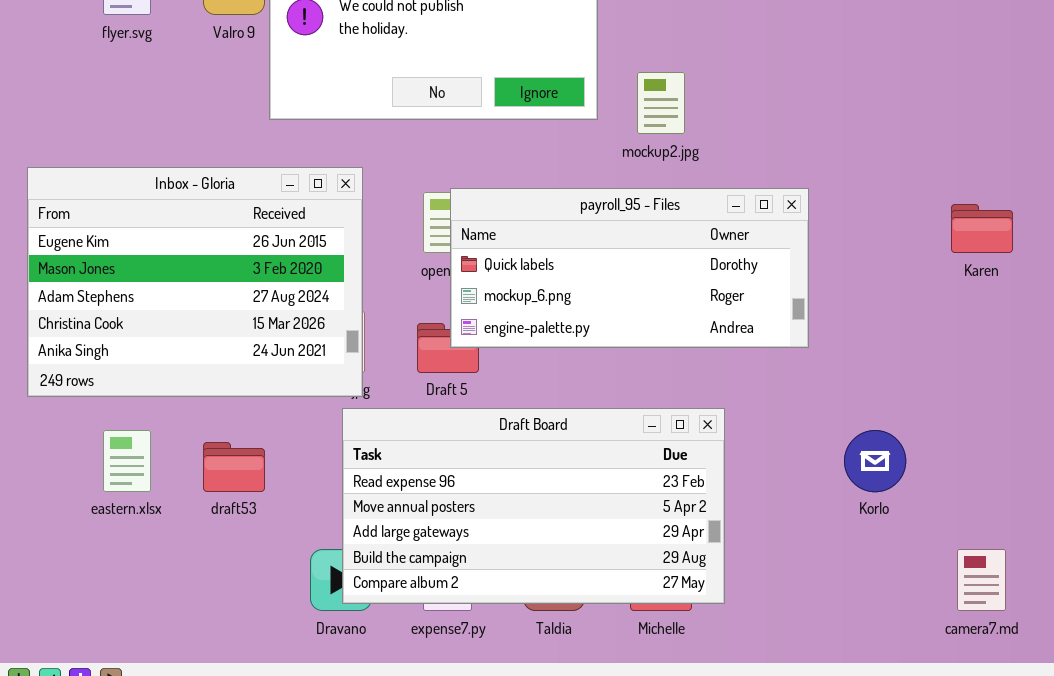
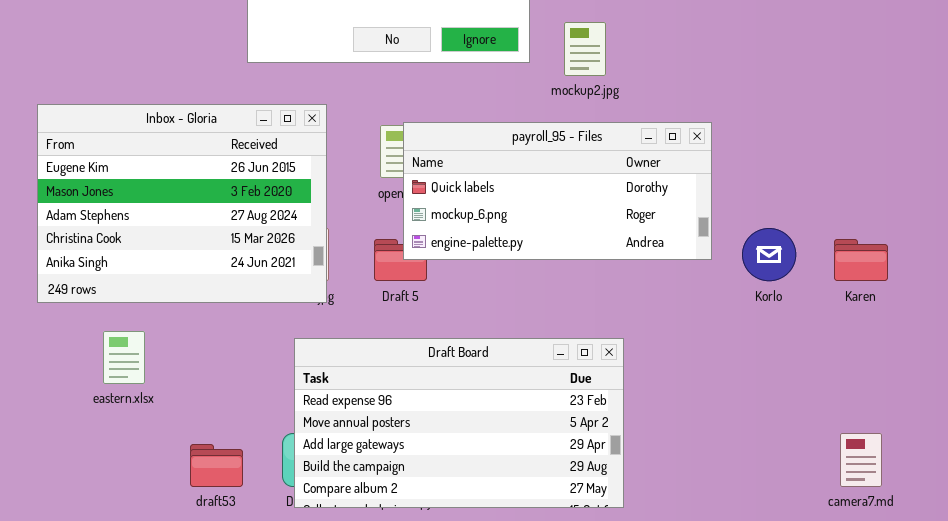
Karen: [951,204,1013,253] -> [834,239,888,281], moved
Draft Board: [342,408,725,604] -> [294,338,624,508], moved
Korlo: [844,430,906,492] -> [742,228,796,281], moved
draft53: [203,442,265,492] -> [190,444,243,487], moved

